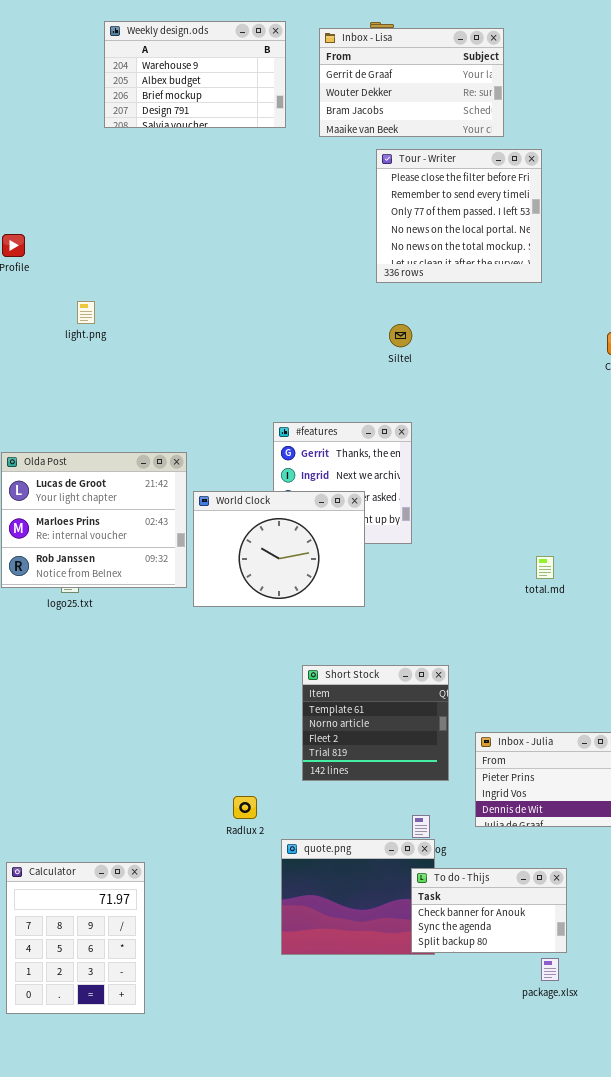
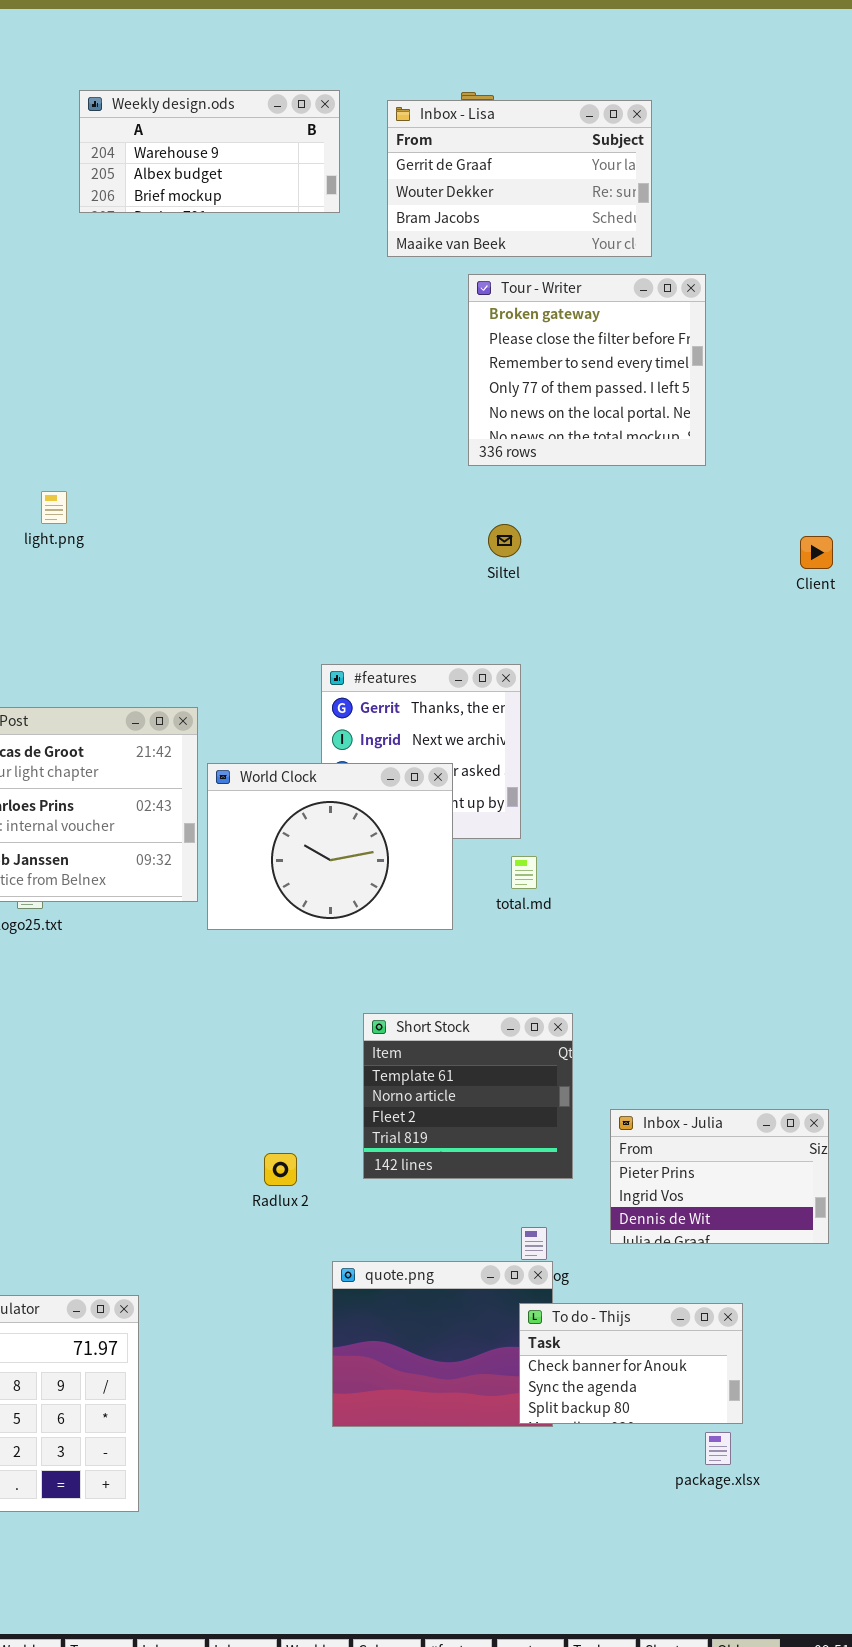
Weekly design.ods: [104,21,286,128] -> [79,90,340,213], resized
Tour - Writer: [376,149,542,283] -> [468,274,706,466], scrolled up 1 row
total.md: [536,556,554,579] -> [511,856,537,889], moved
Radlux 2: [233,796,257,819] -> [264,1153,297,1186], moved

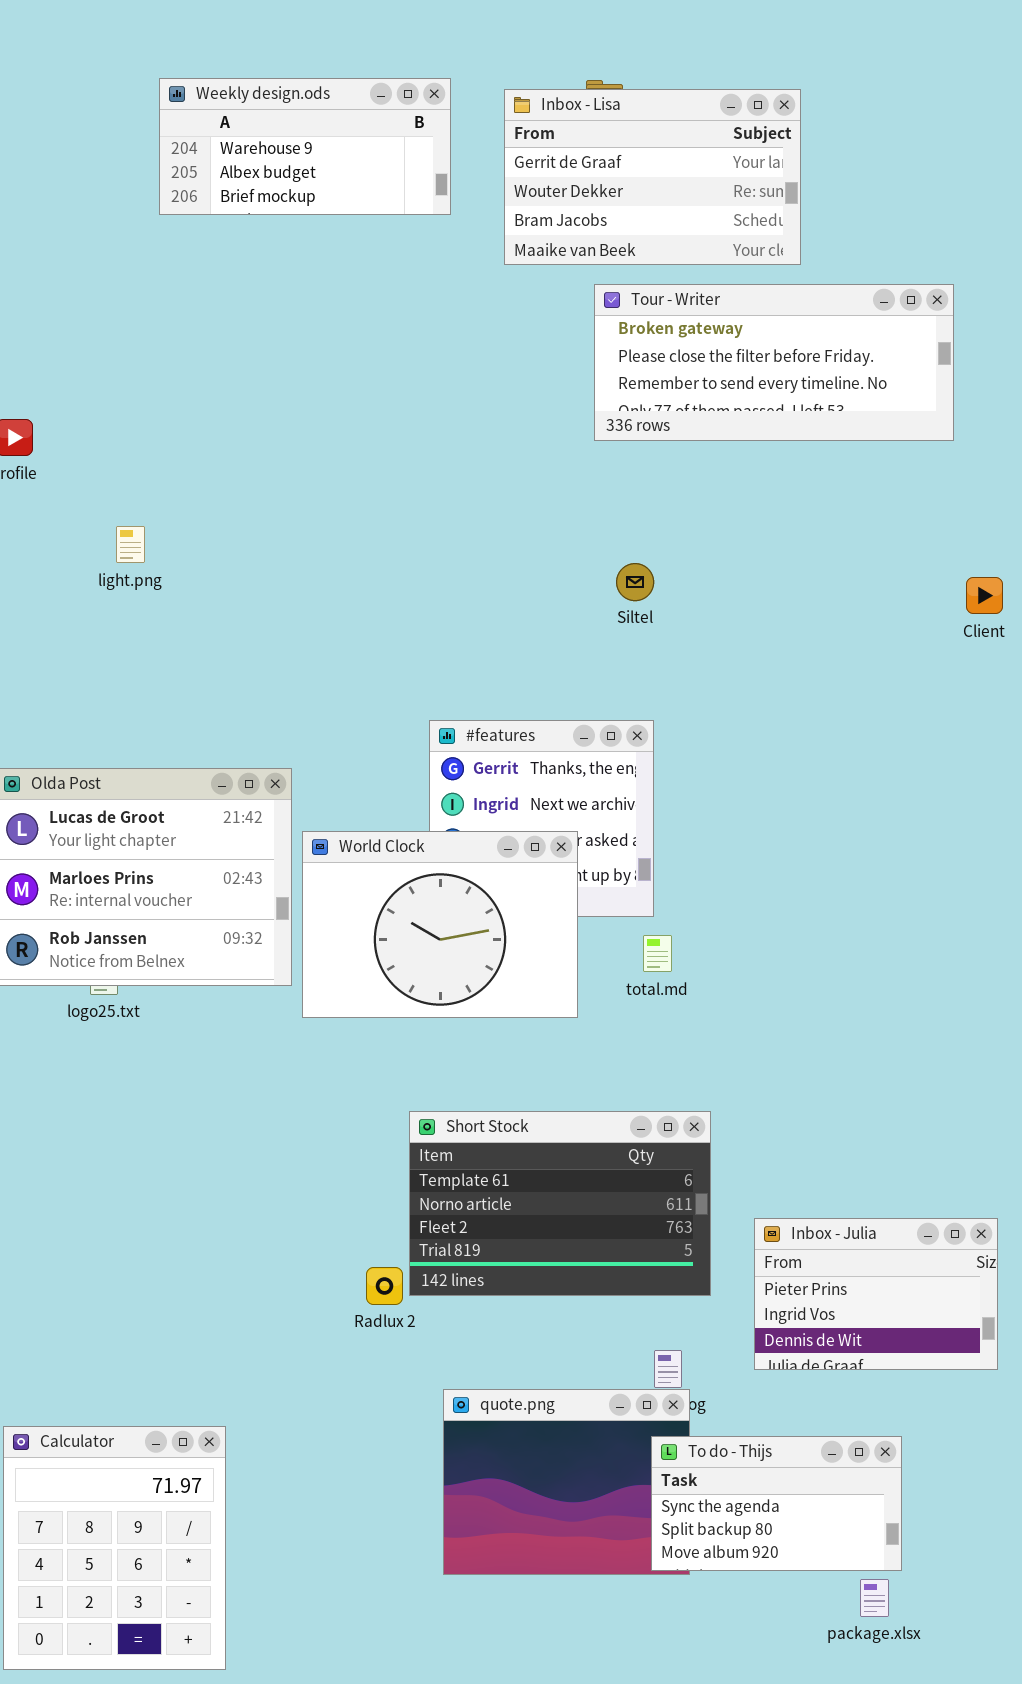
Tour - Writer: [468,274,706,466] -> [594,284,954,441], resized
Short Stock: [363,1013,573,1179] -> [409,1111,711,1296], resized
To do - Thijs: [519,1303,743,1424] -> [651,1436,902,1571], scrolled down 1 row

